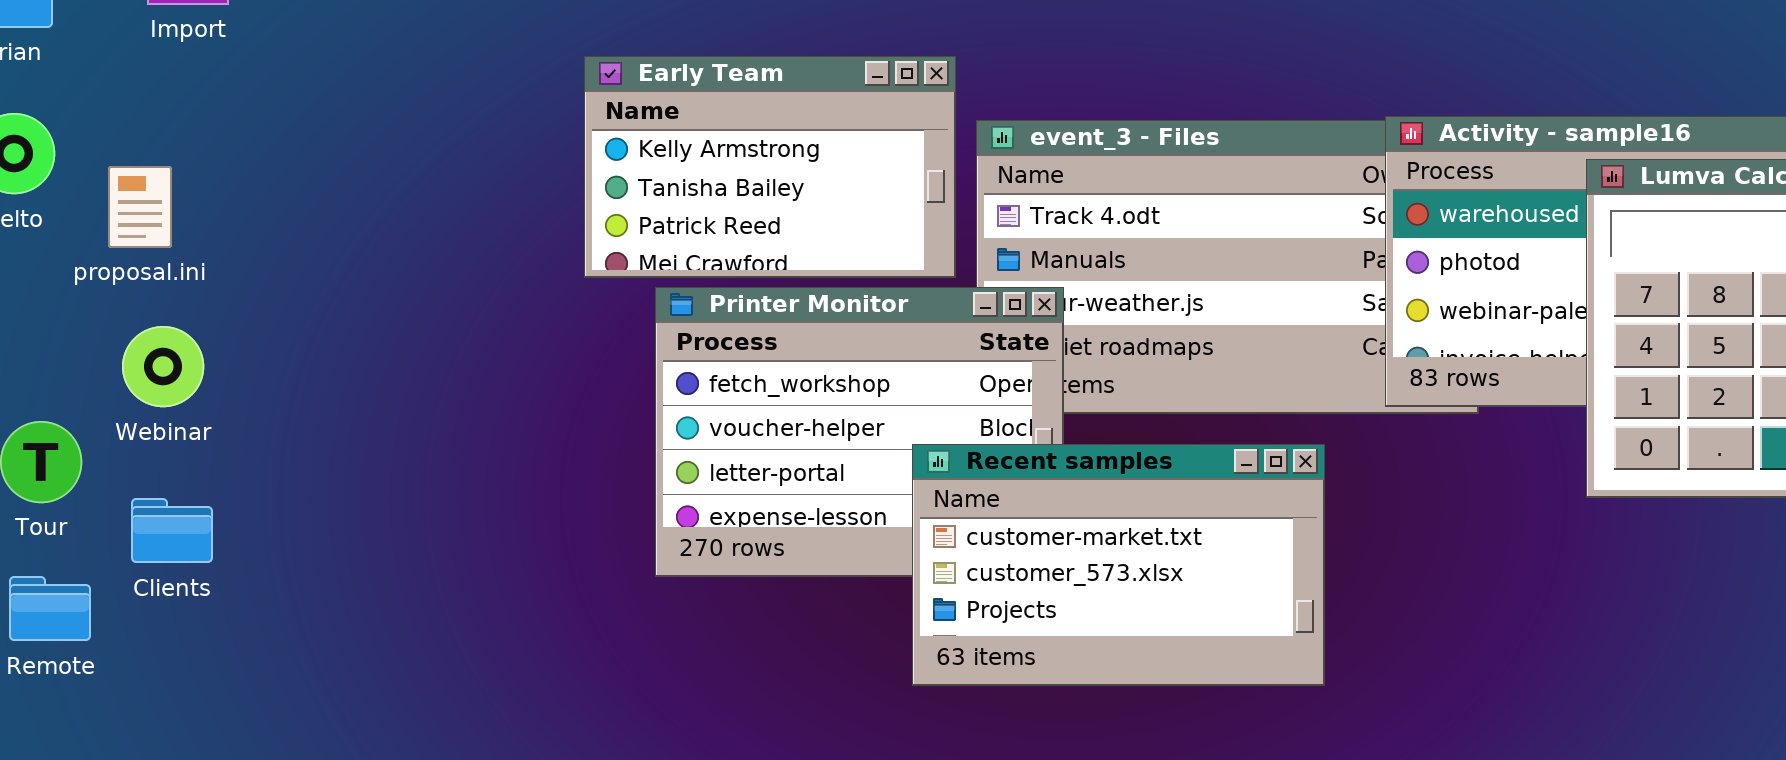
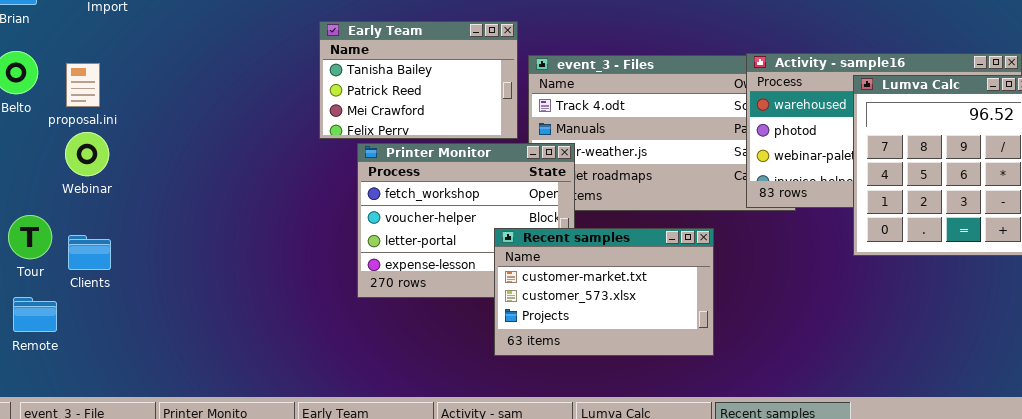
Early Team: [584,56,956,278] -> [319,21,518,139], scrolled down 1 row
proposal.ini: [108,166,172,248] -> [66,63,100,107], moved
Webinar: [122,326,204,407] -> [65,132,109,176], moved
Clients: [131,498,213,563] -> [68,235,111,270], moved

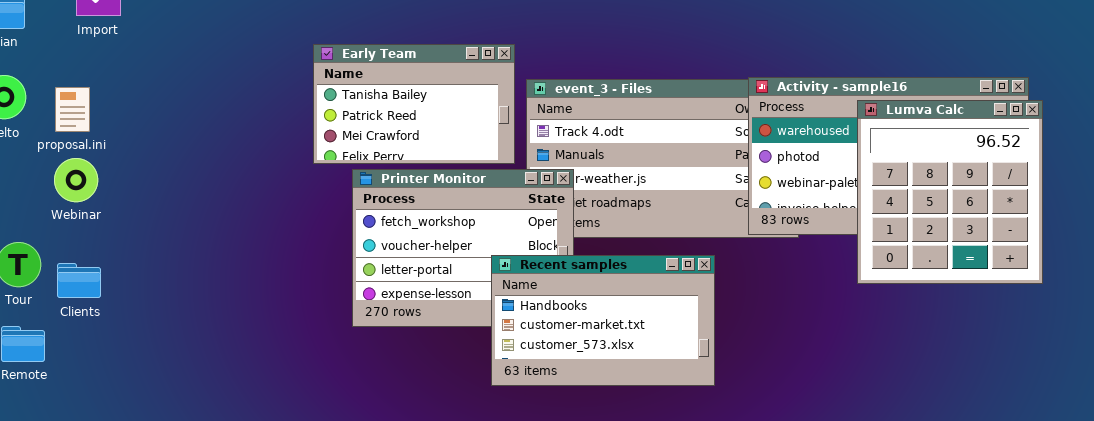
Recent samples: [494,228,714,356] -> [491,255,715,386], scrolled up 1 row

